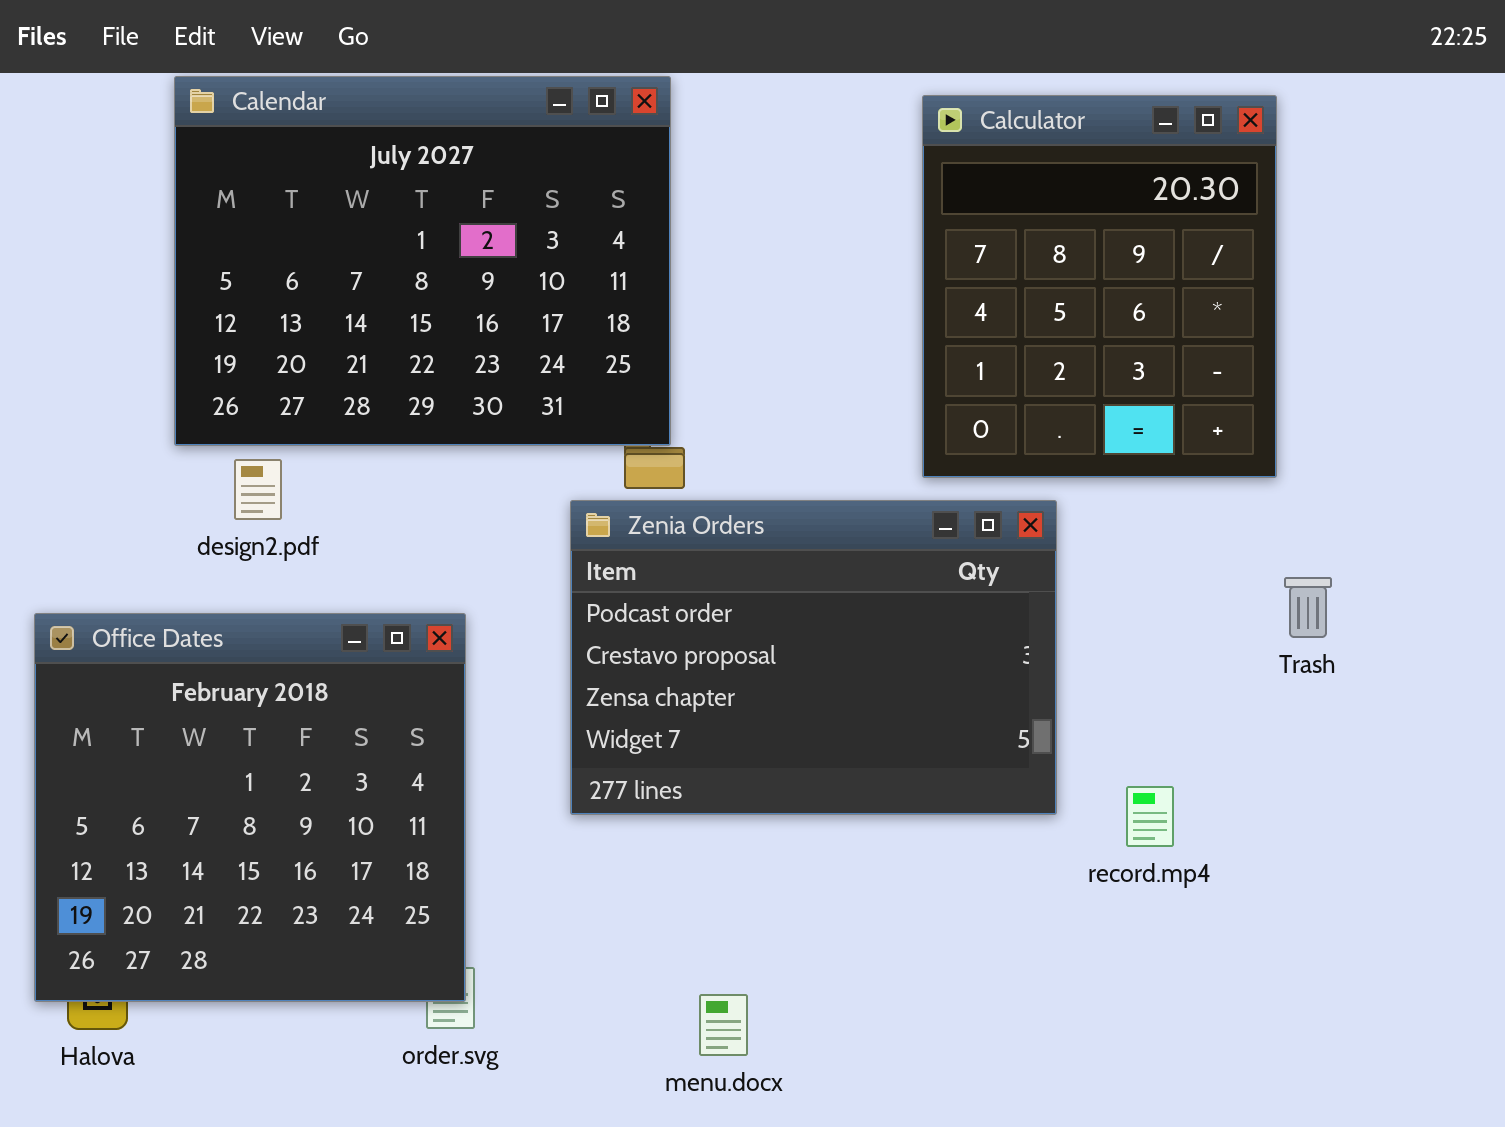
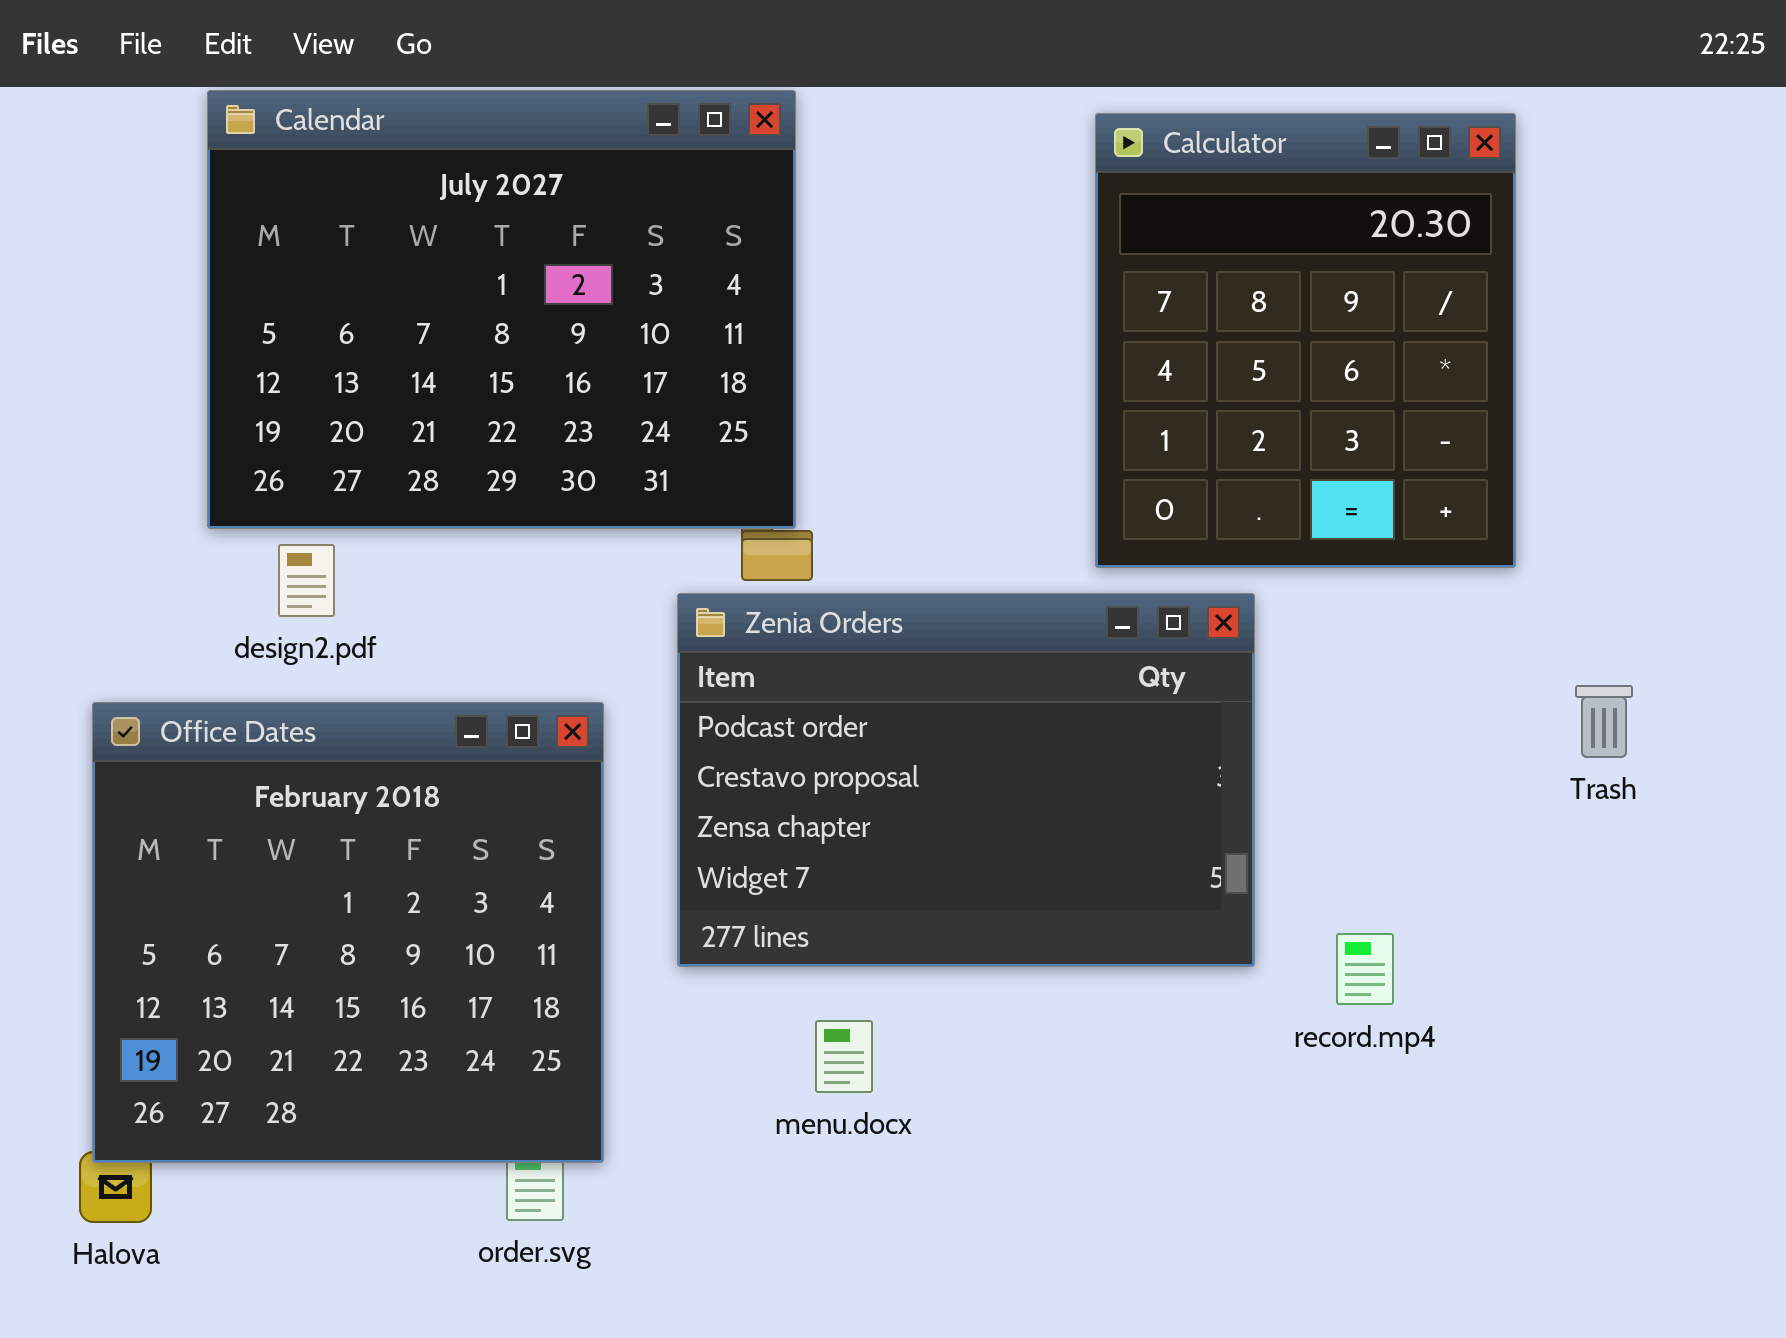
Trash: [1284,577,1332,638] -> [1575,685,1633,758], moved
Office Dates: [34,613,466,1002] -> [92,702,604,1163], moved
menu.docx: [699,994,748,1056] -> [815,1020,873,1093], moved

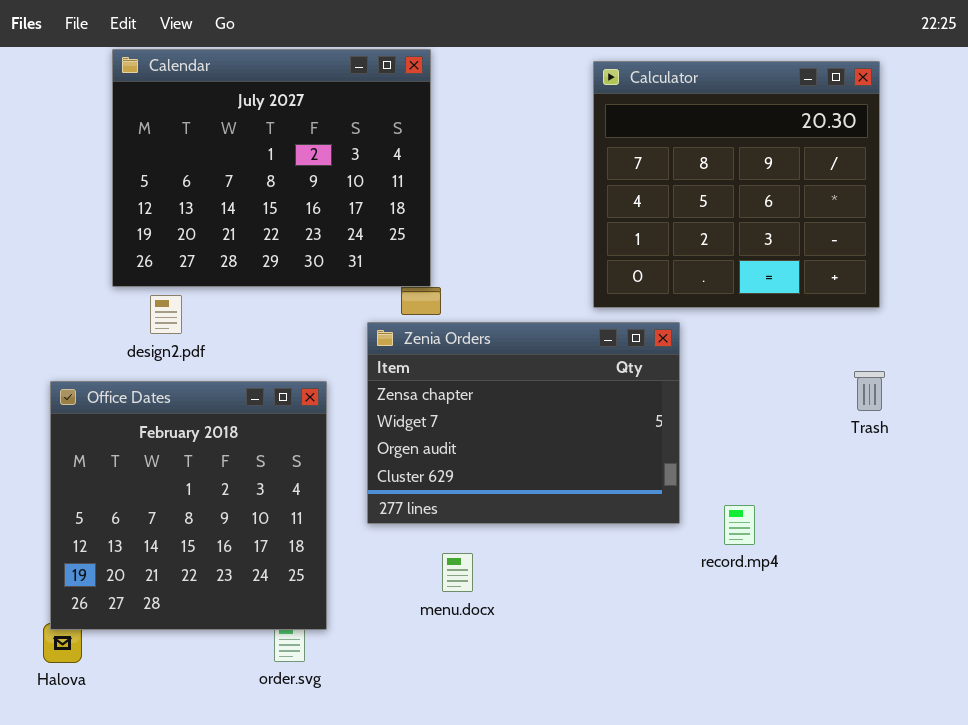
Calculator: [1095,113,1516,568] -> [593,61,880,308], resized
Zenia Orders: [677,593,1255,967] -> [367,322,680,524], scrolled down 2 rows

